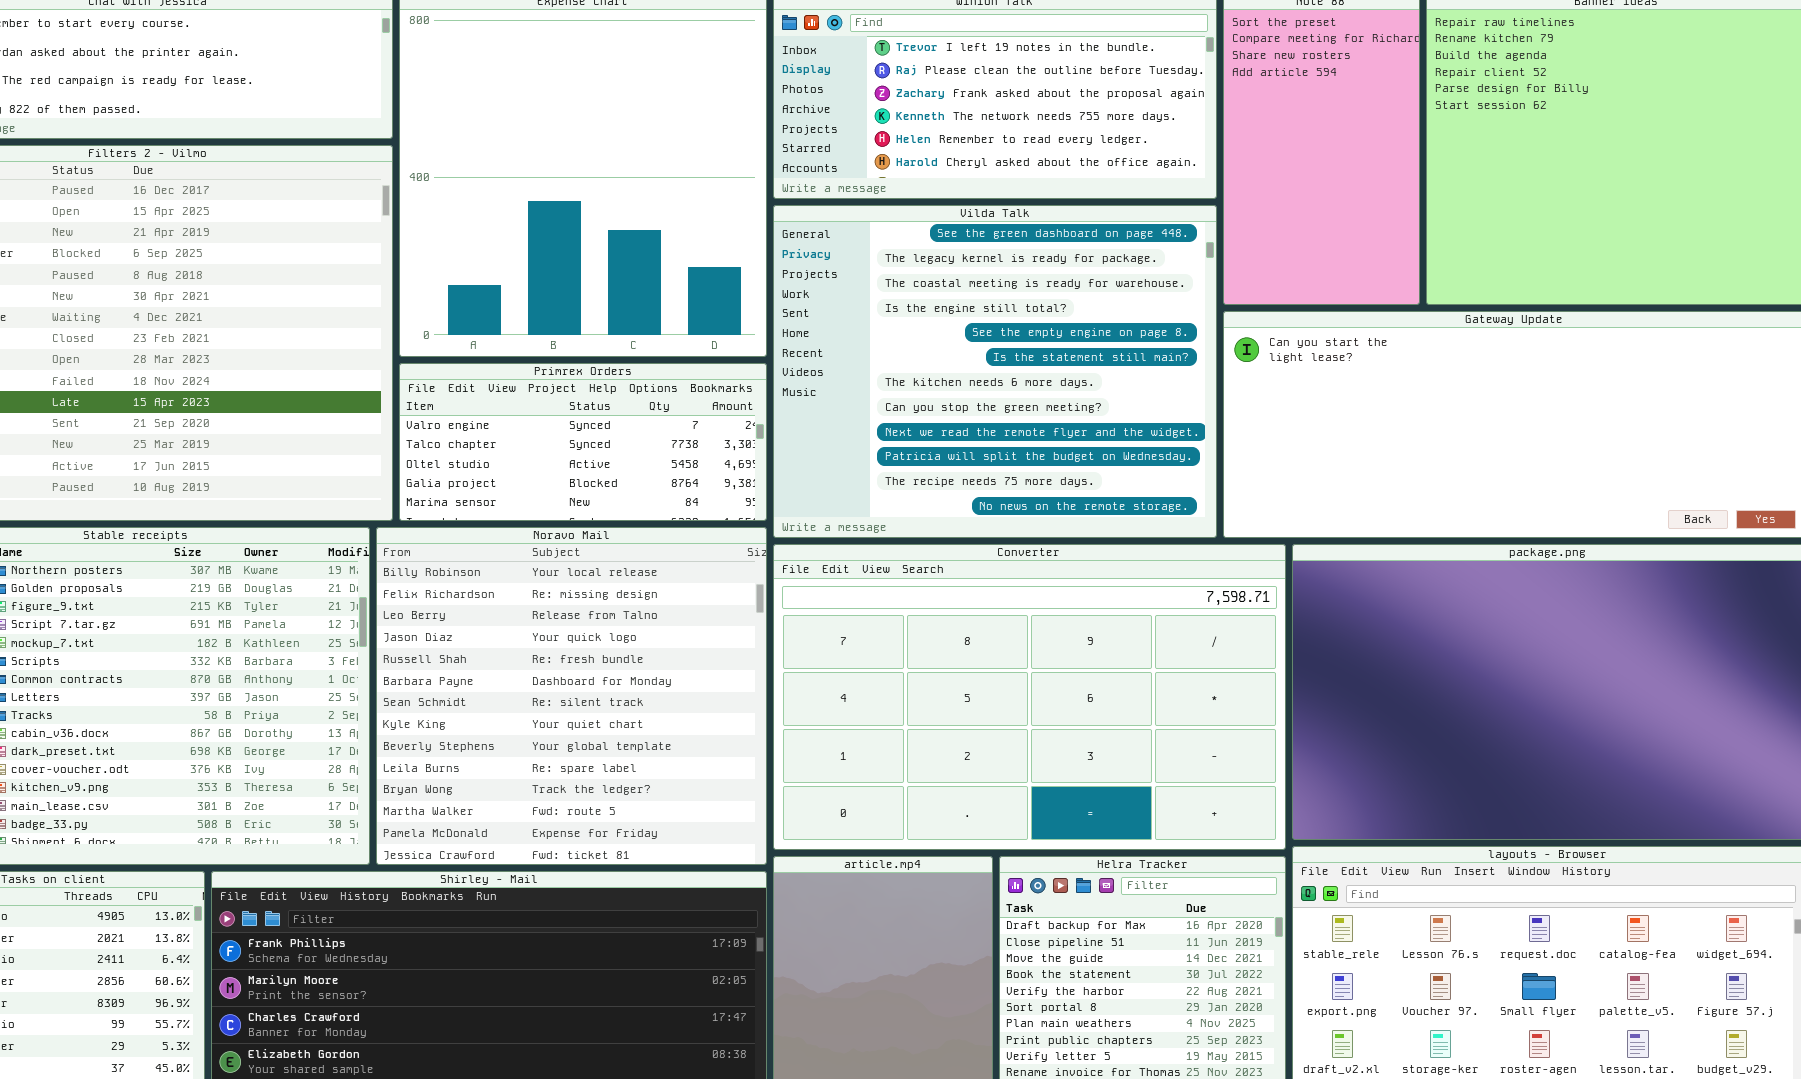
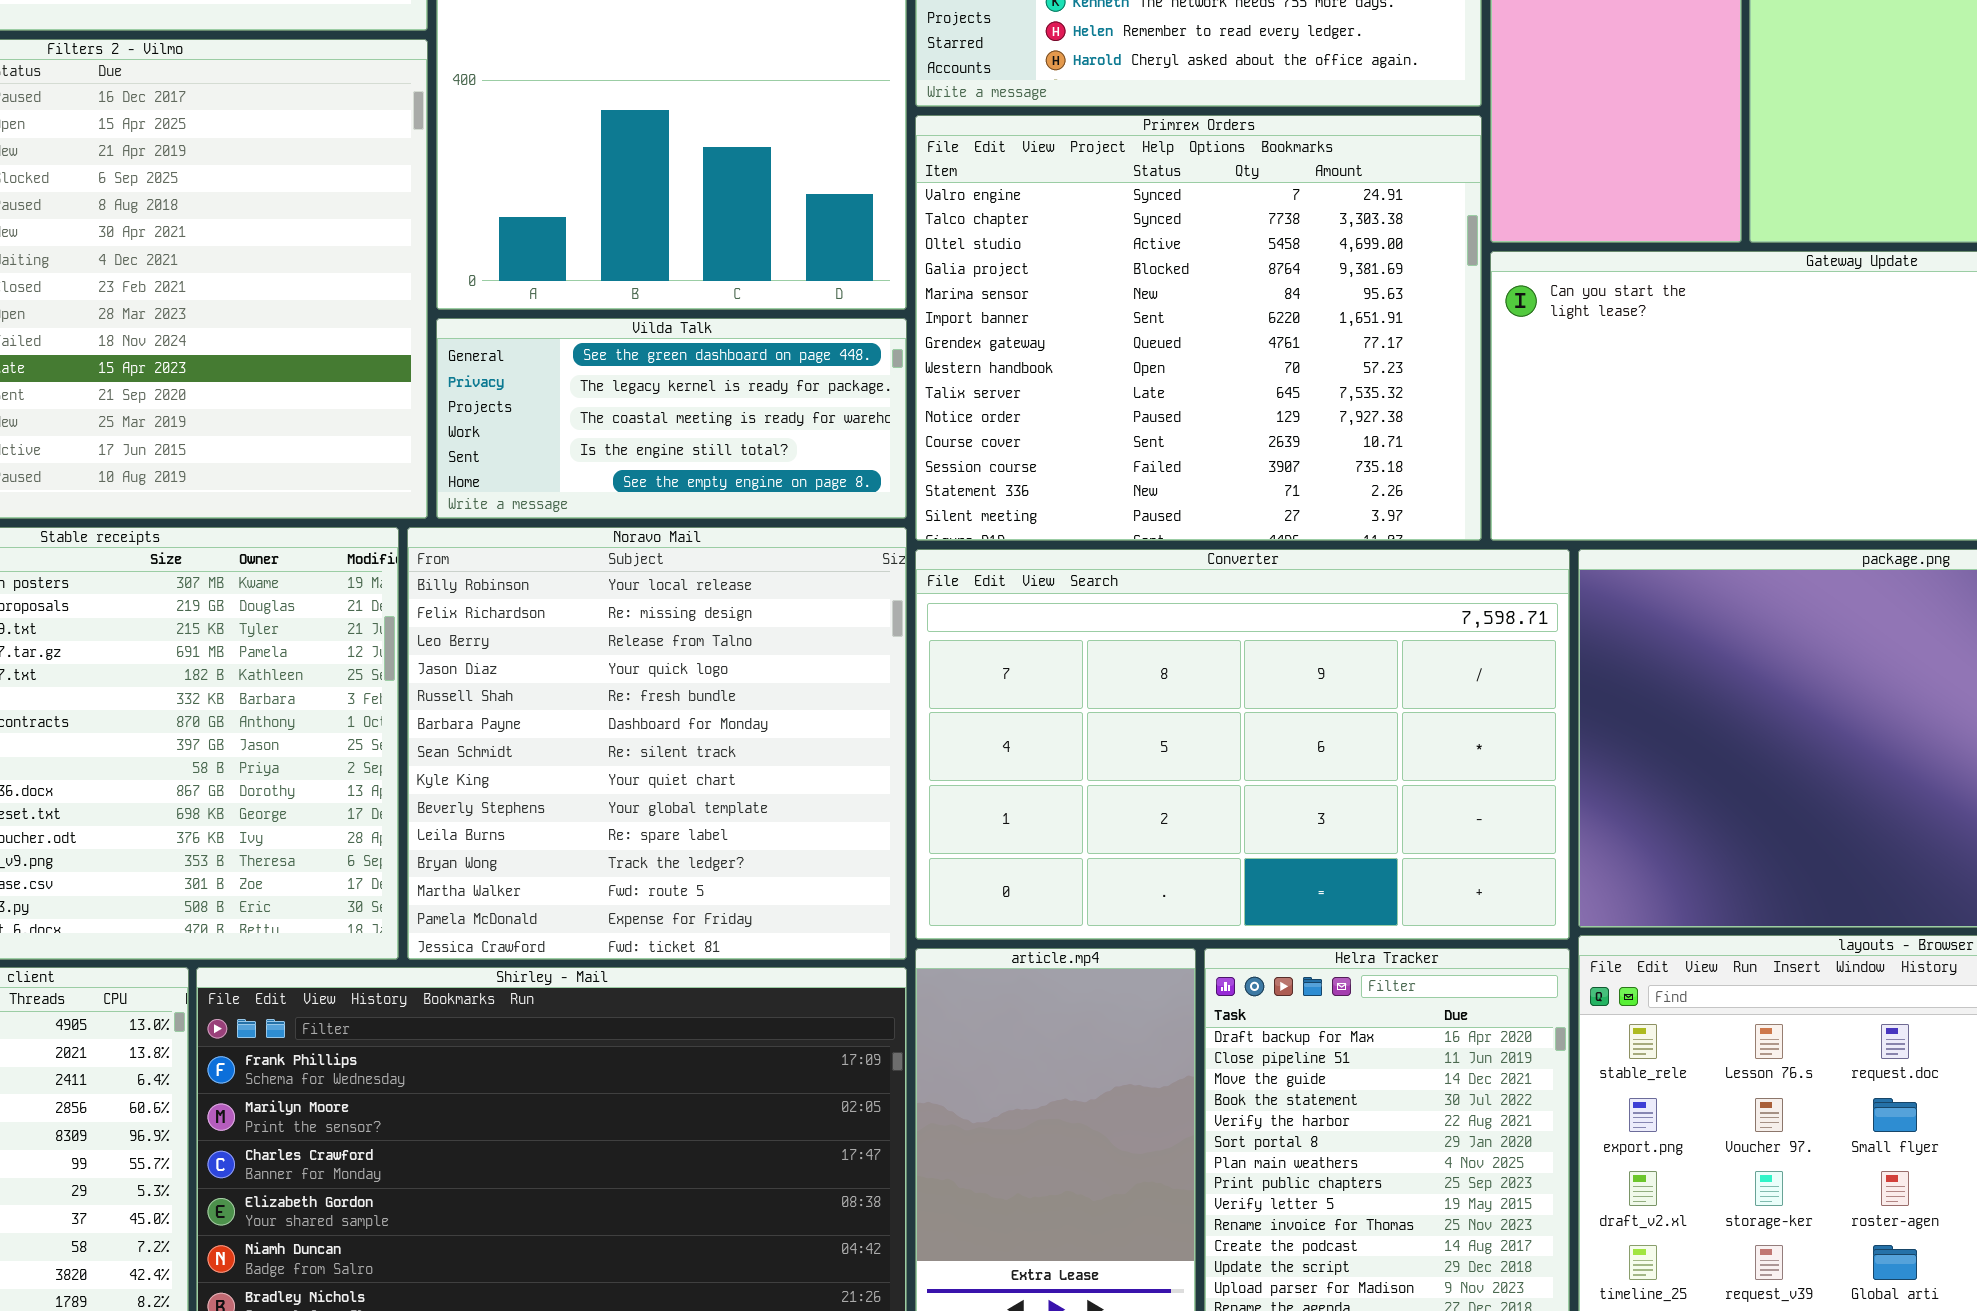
Vilda Talk: [773,205,1217,538] -> [436,318,907,519], moved, resized
Primrex Orders: [399,363,767,521] -> [915,115,1482,541], moved, resized

